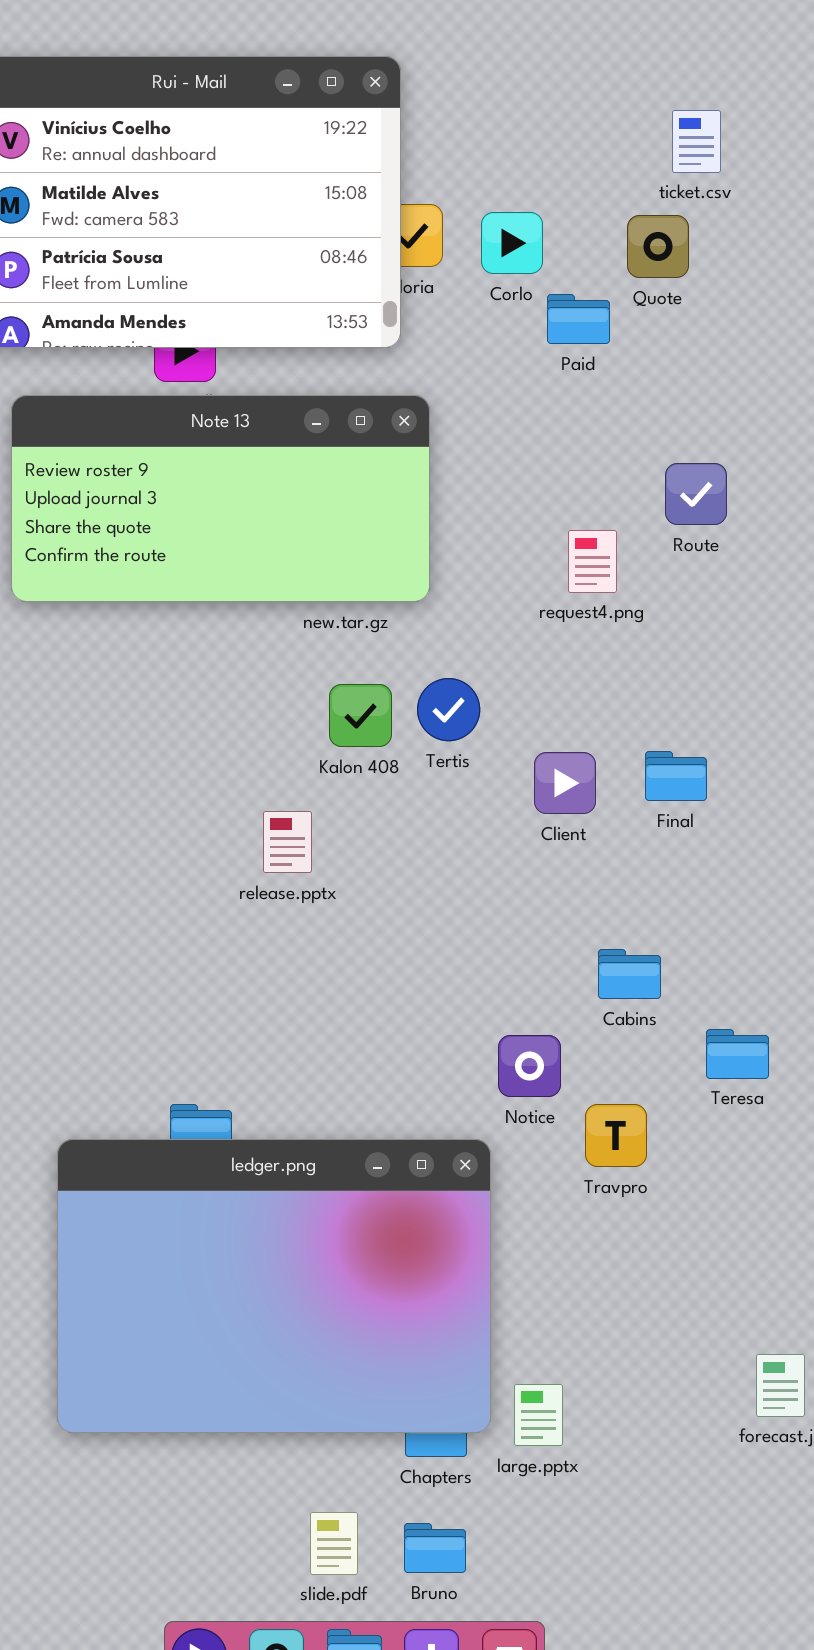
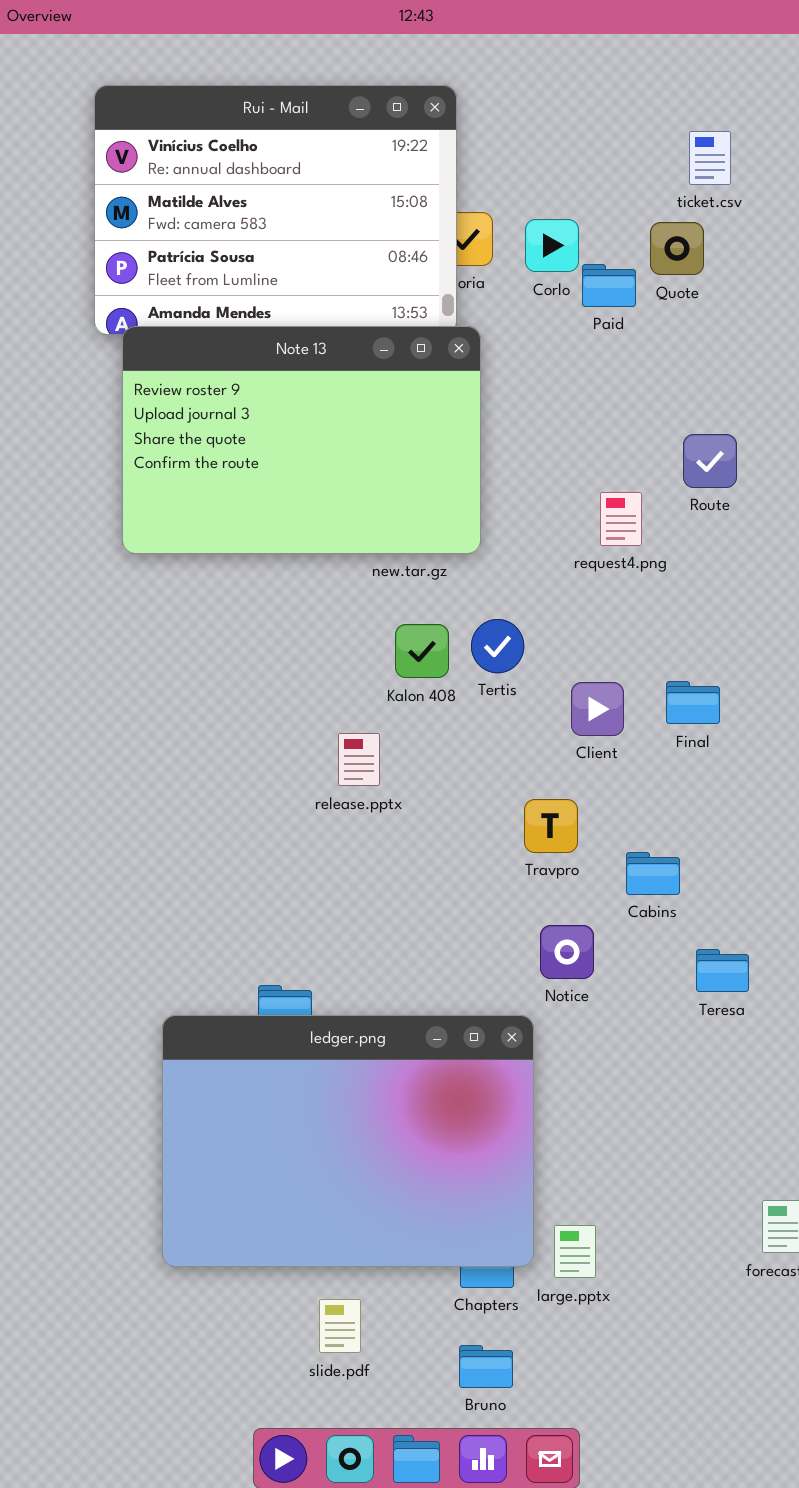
Paid: [547,294,610,344] -> [582,264,636,307], moved
Note 13: [11,395,430,602] -> [122,326,481,554], resized
Teresa: [706,1029,769,1079] -> [696,949,749,992], moved
Travpro: [585,1104,647,1167] -> [524,799,578,853], moved
slide.pdf: [310,1512,358,1575] -> [319,1299,361,1353], moved

